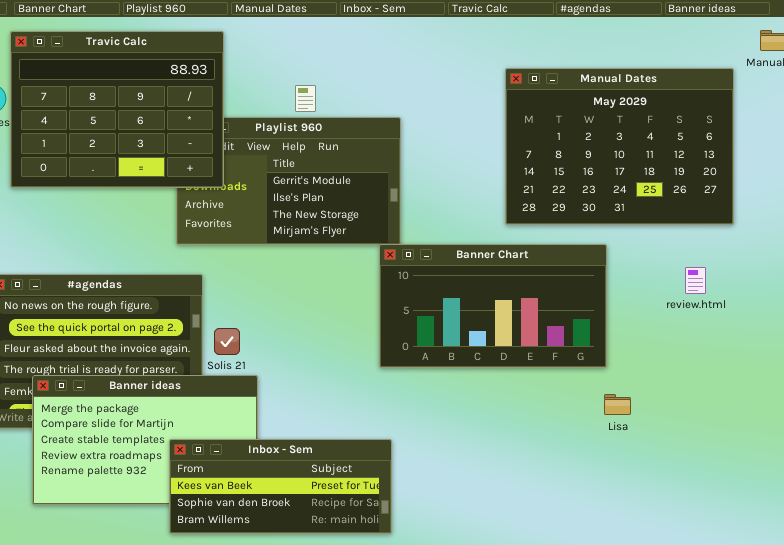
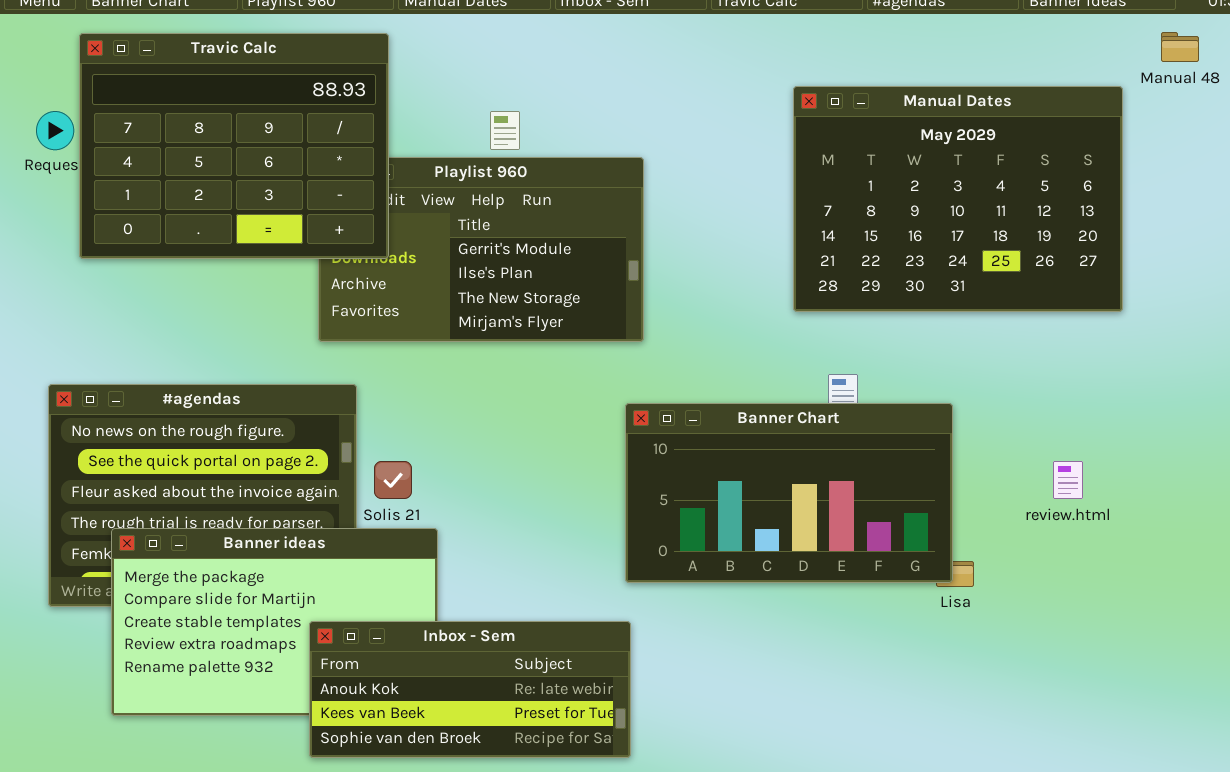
Banner Chart: [379,244,607,368] -> [625,403,953,583], moved
review.html: [685,267,706,294] -> [1053,461,1083,499], moved
Inbox - Sem: [169,439,392,534] -> [309,621,631,758], scrolled up 1 row

